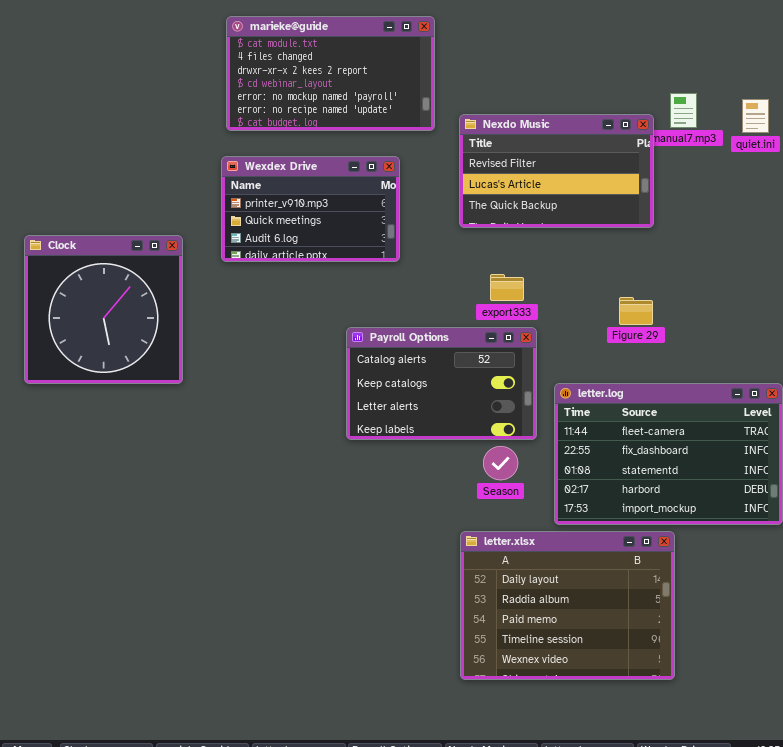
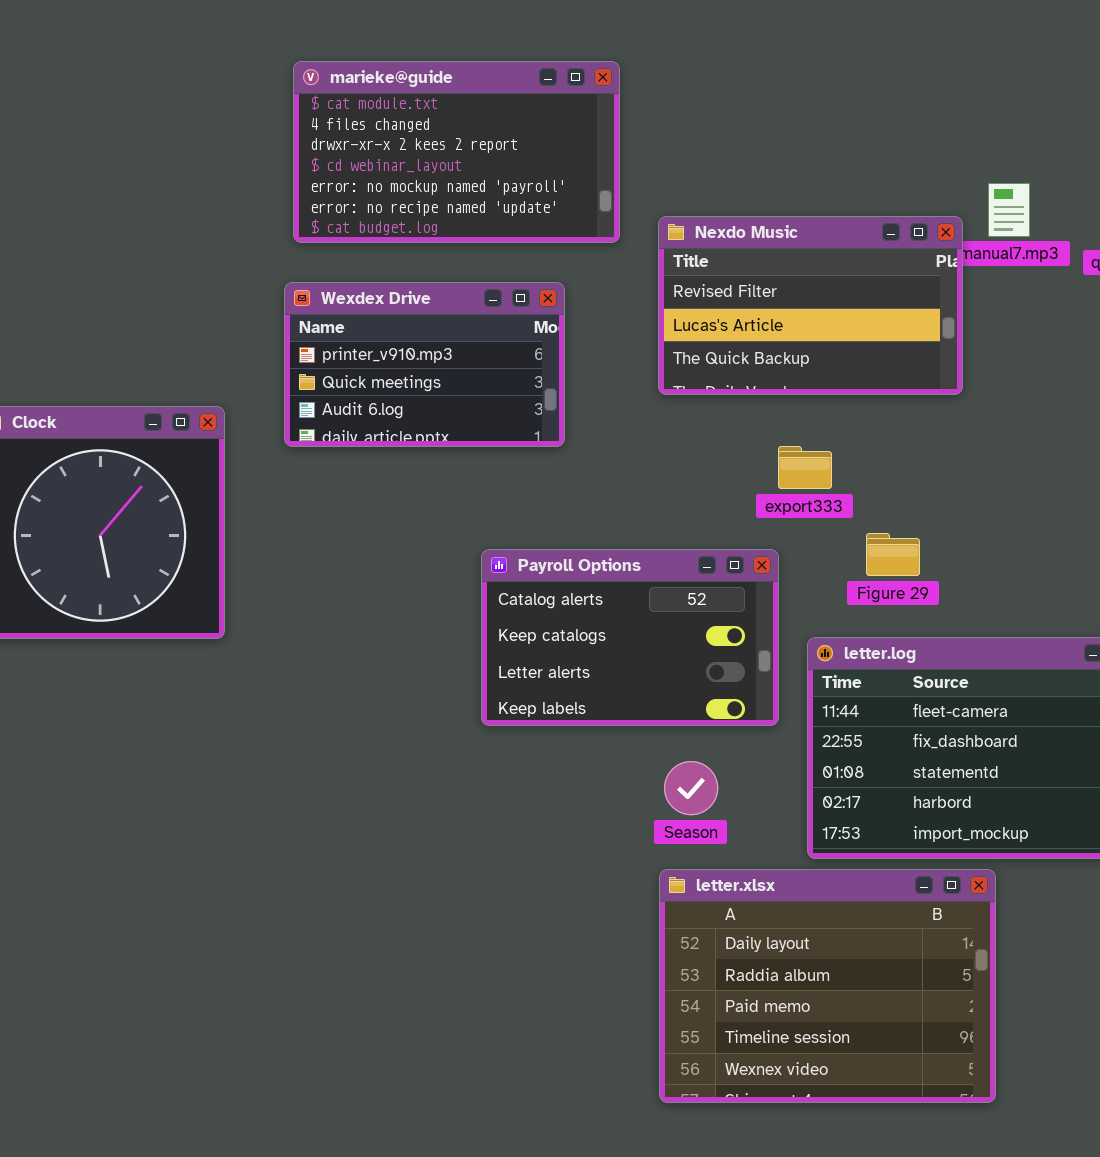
export333: [490,274,524,301] -> [778,446,832,489], moved
Figure 29: [619,297,653,325] -> [866,533,920,576], moved
Season: [483,446,518,480] -> [664,761,718,815], moved

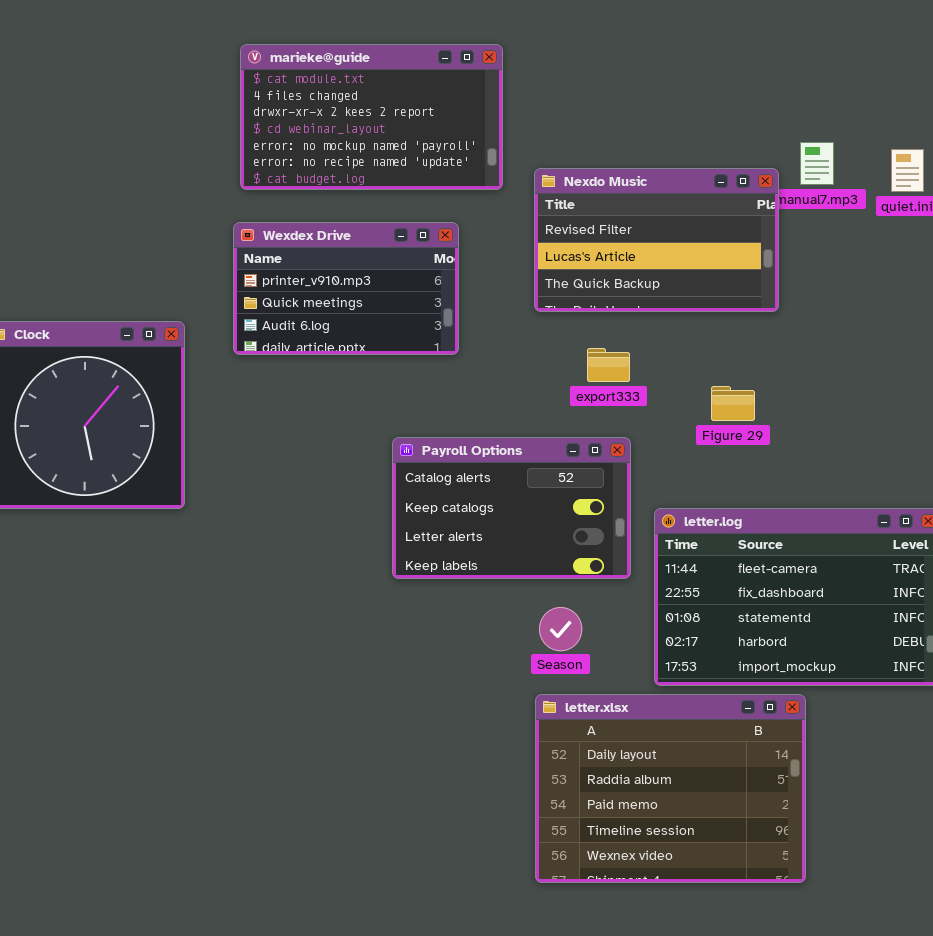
export333: [778,446,832,489] -> [587,348,630,382], moved
Figure 29: [866,533,920,576] -> [711,386,755,421], moved

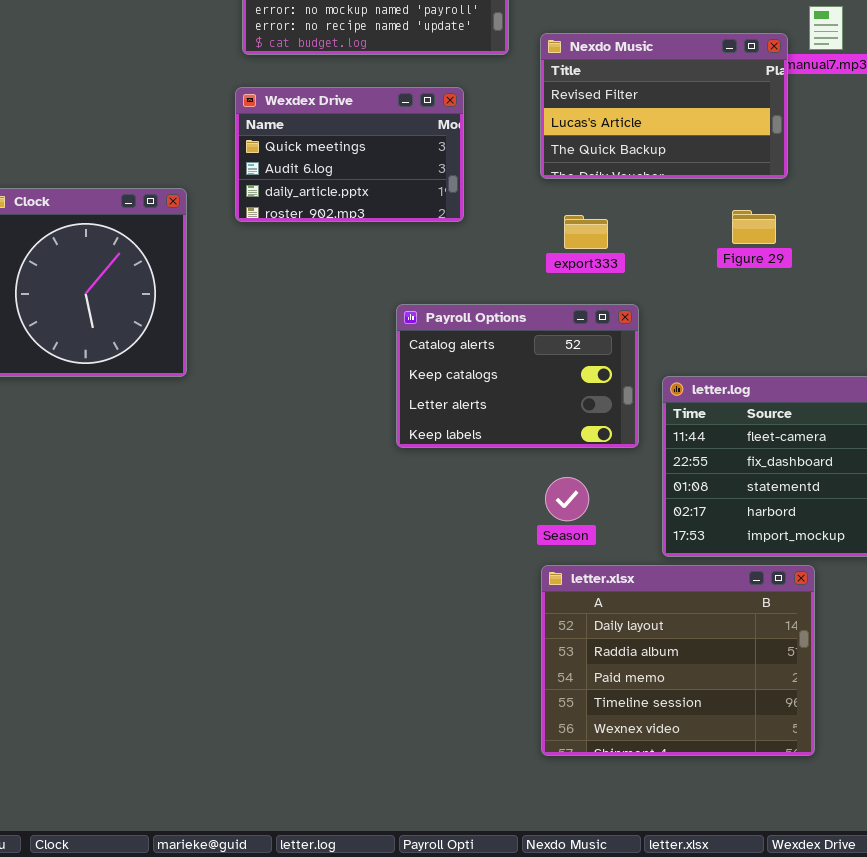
Wexdex Drive: [233,222,459,355] -> [235,87,464,222], scrolled down 1 row
export333: [587,348,630,382] -> [564,215,608,249], moved
Figure 29: [711,386,755,421] -> [732,210,776,244], moved

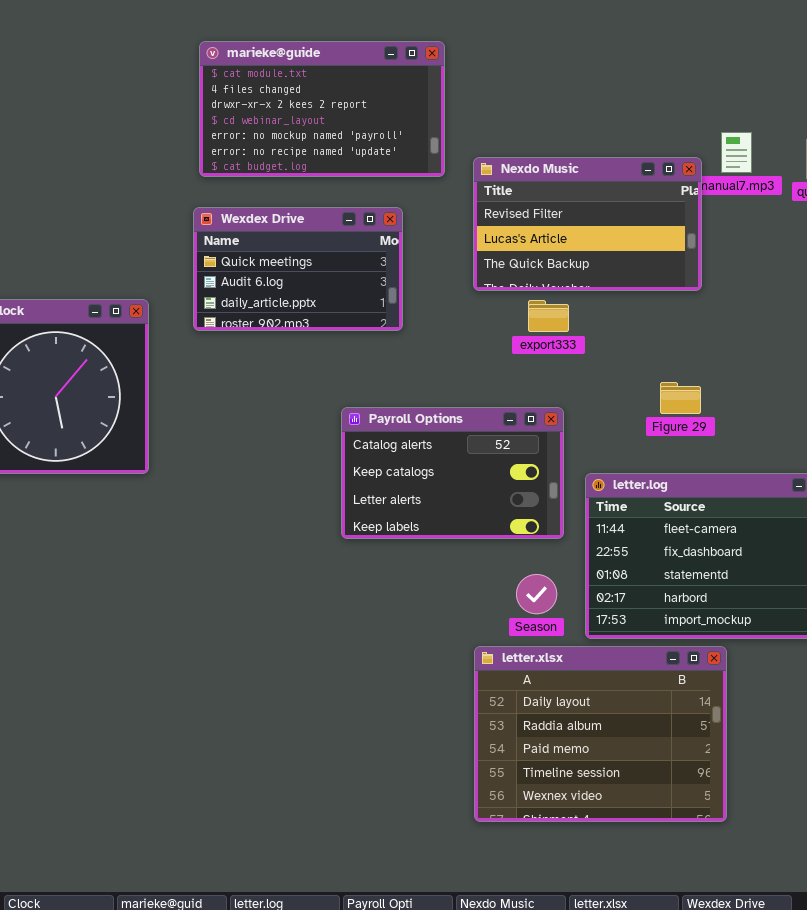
Figure 29: [732,210,776,244] -> [660,382,701,414], moved
export333: [564,215,608,249] -> [528,300,569,332], moved
Season: [545,477,589,521] -> [516,574,557,614], moved

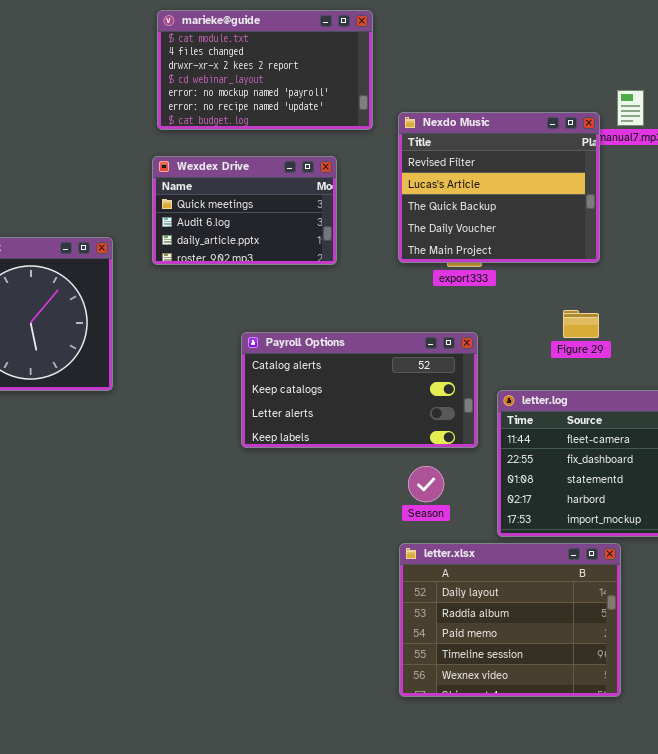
Nexdo Music: [473,157,702,291] -> [398,112,600,263], resized
Payroll Options: [341,407,564,539] -> [241,332,478,448], resized
Season: [516,574,557,614] -> [408,466,444,502], moved

